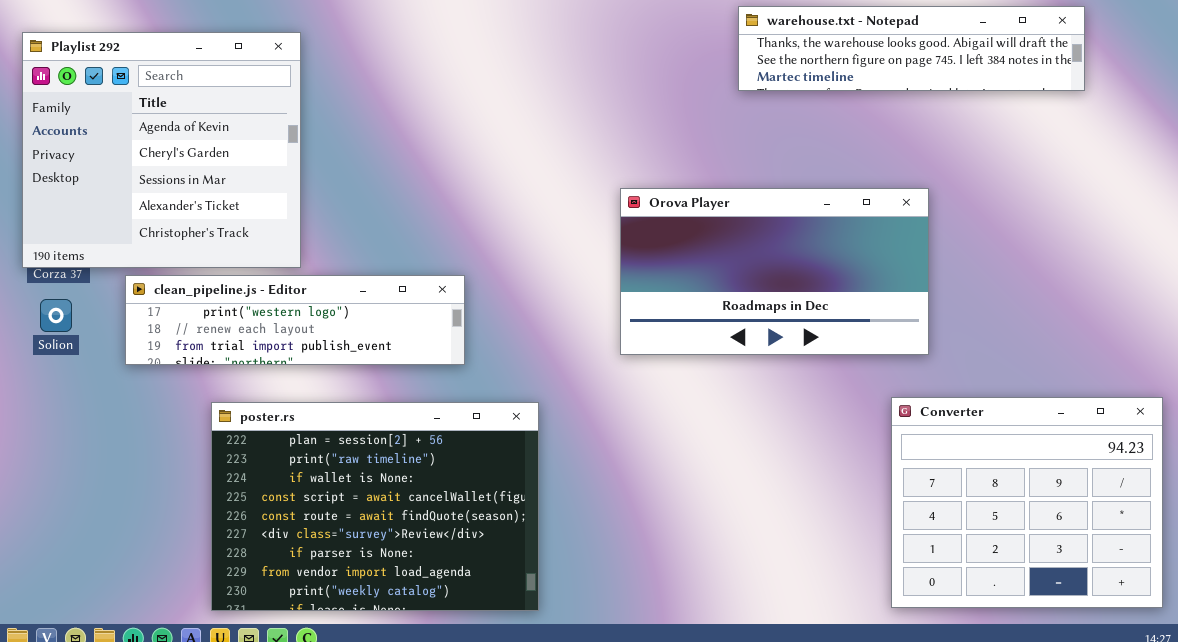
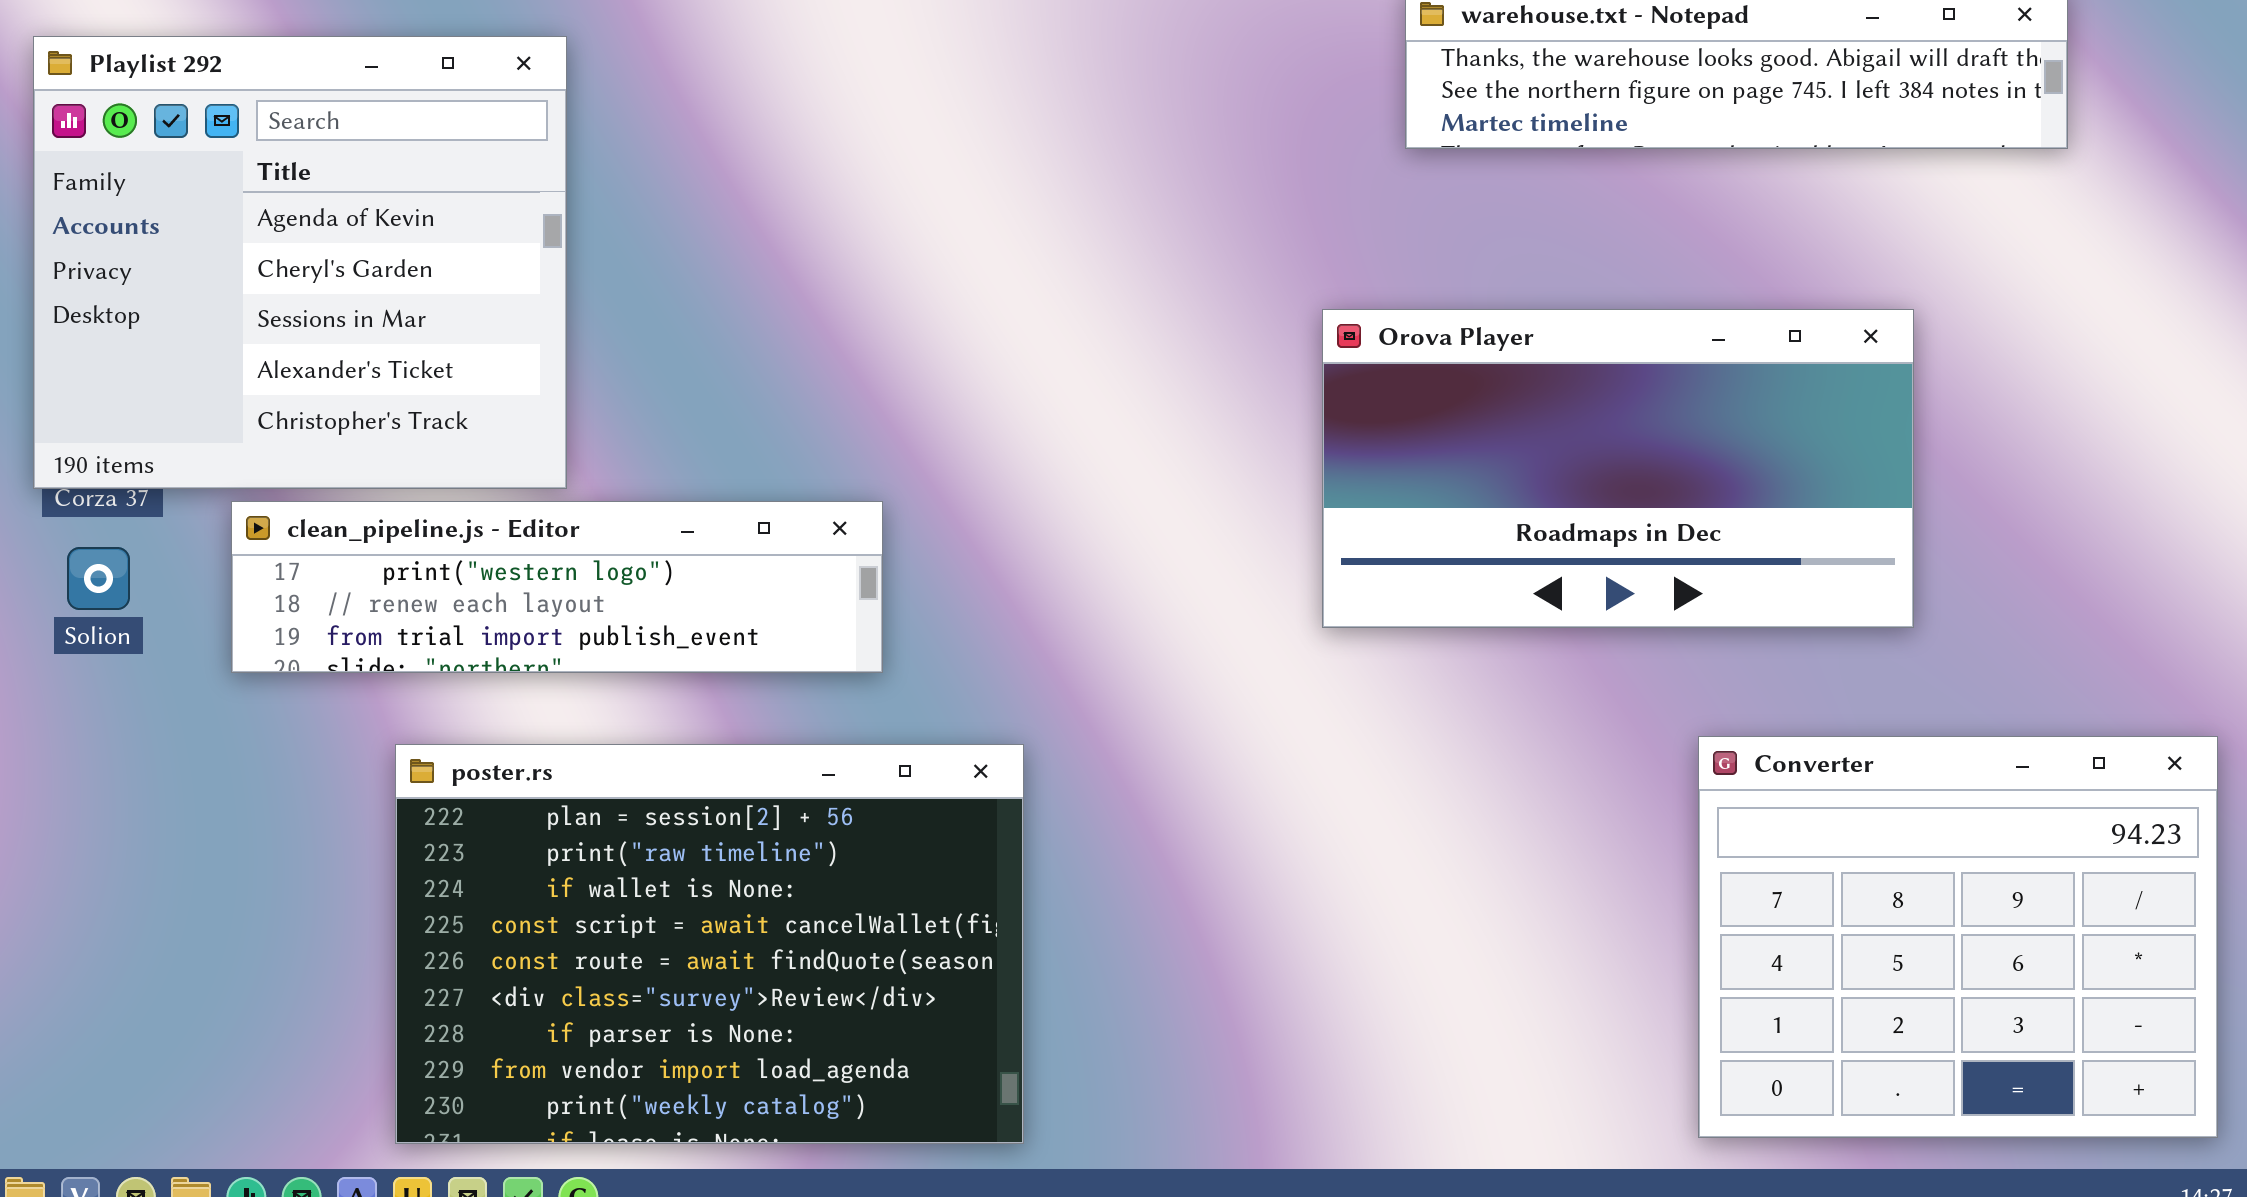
Orova Player: [620,188,929,355] -> [1322,309,1914,628], moved

